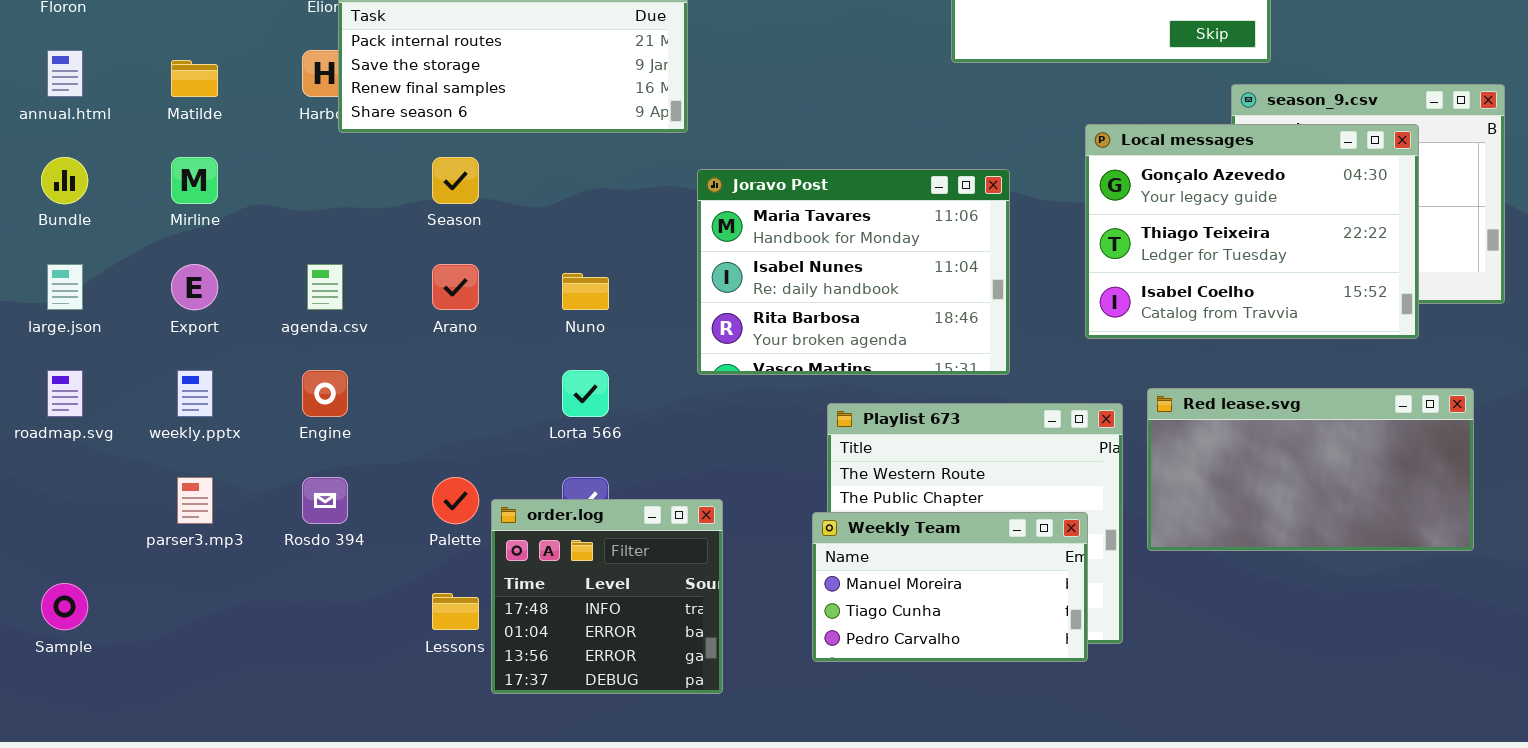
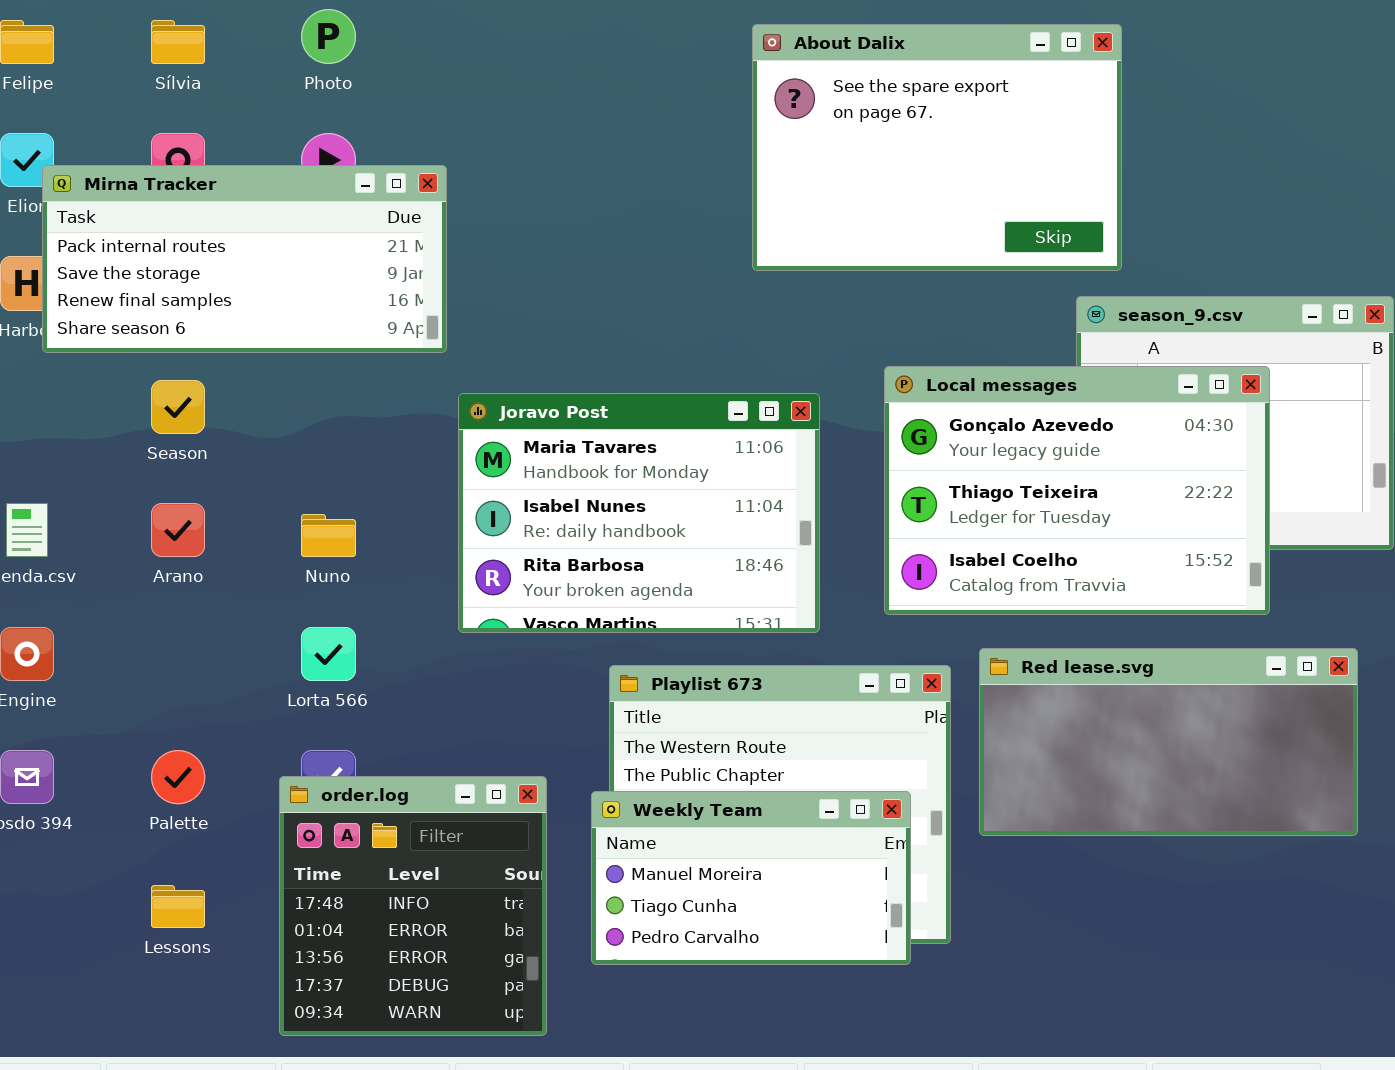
Local messages: [1085,124,1419,339] -> [884,366,1270,615], moved
order.log: [491,499,723,694] -> [279,776,547,1036], moved, resized

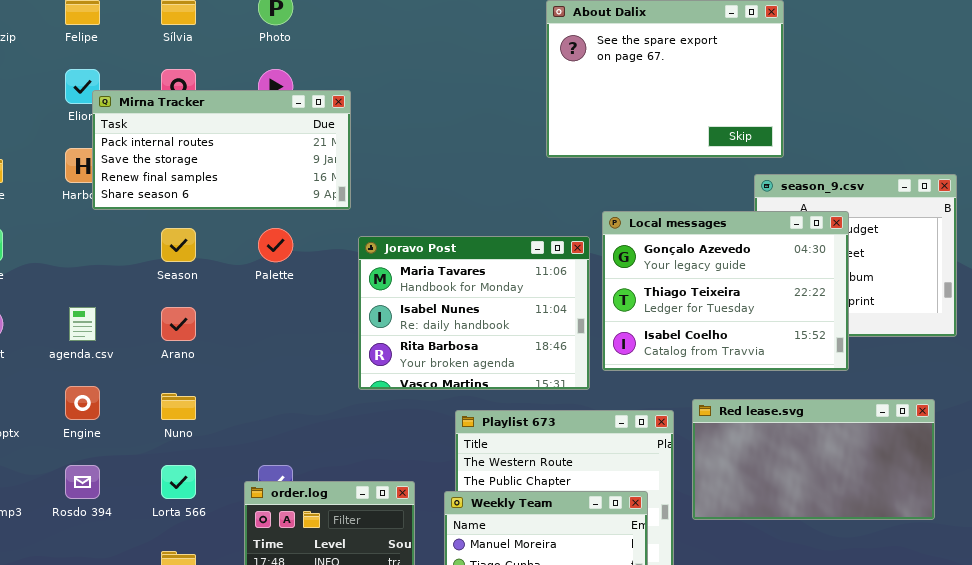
Local messages: [884,366,1270,615] -> [602,211,849,371], moved
Nuno: [301,514,356,557] -> [161,393,196,420], moved
Lorta 566: [301,627,356,681] -> [161,465,196,499], moved
Palette: [151,750,205,804] -> [258,228,293,262], moved

